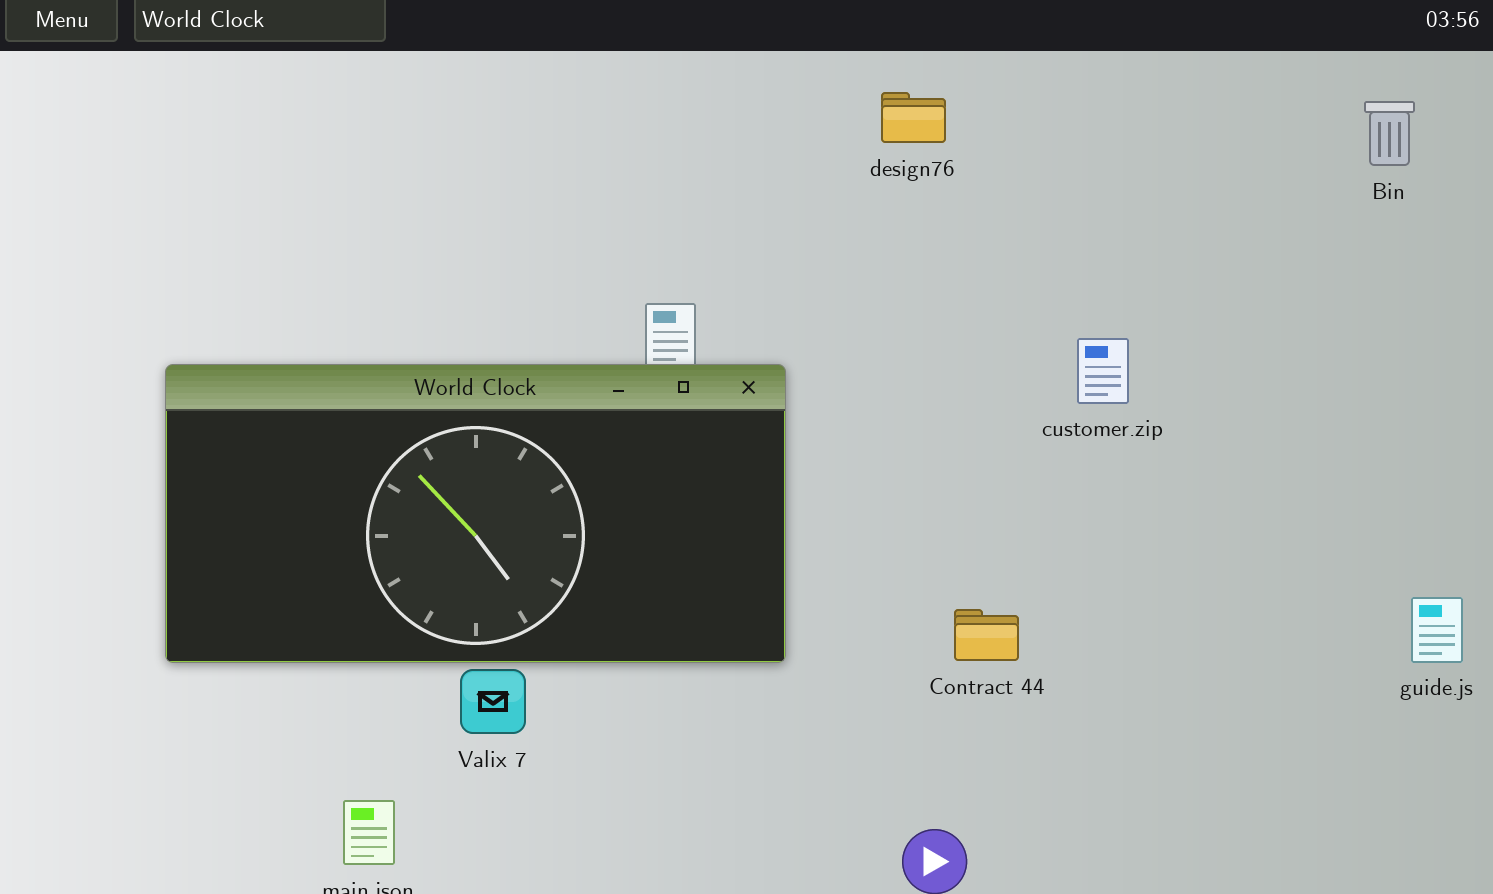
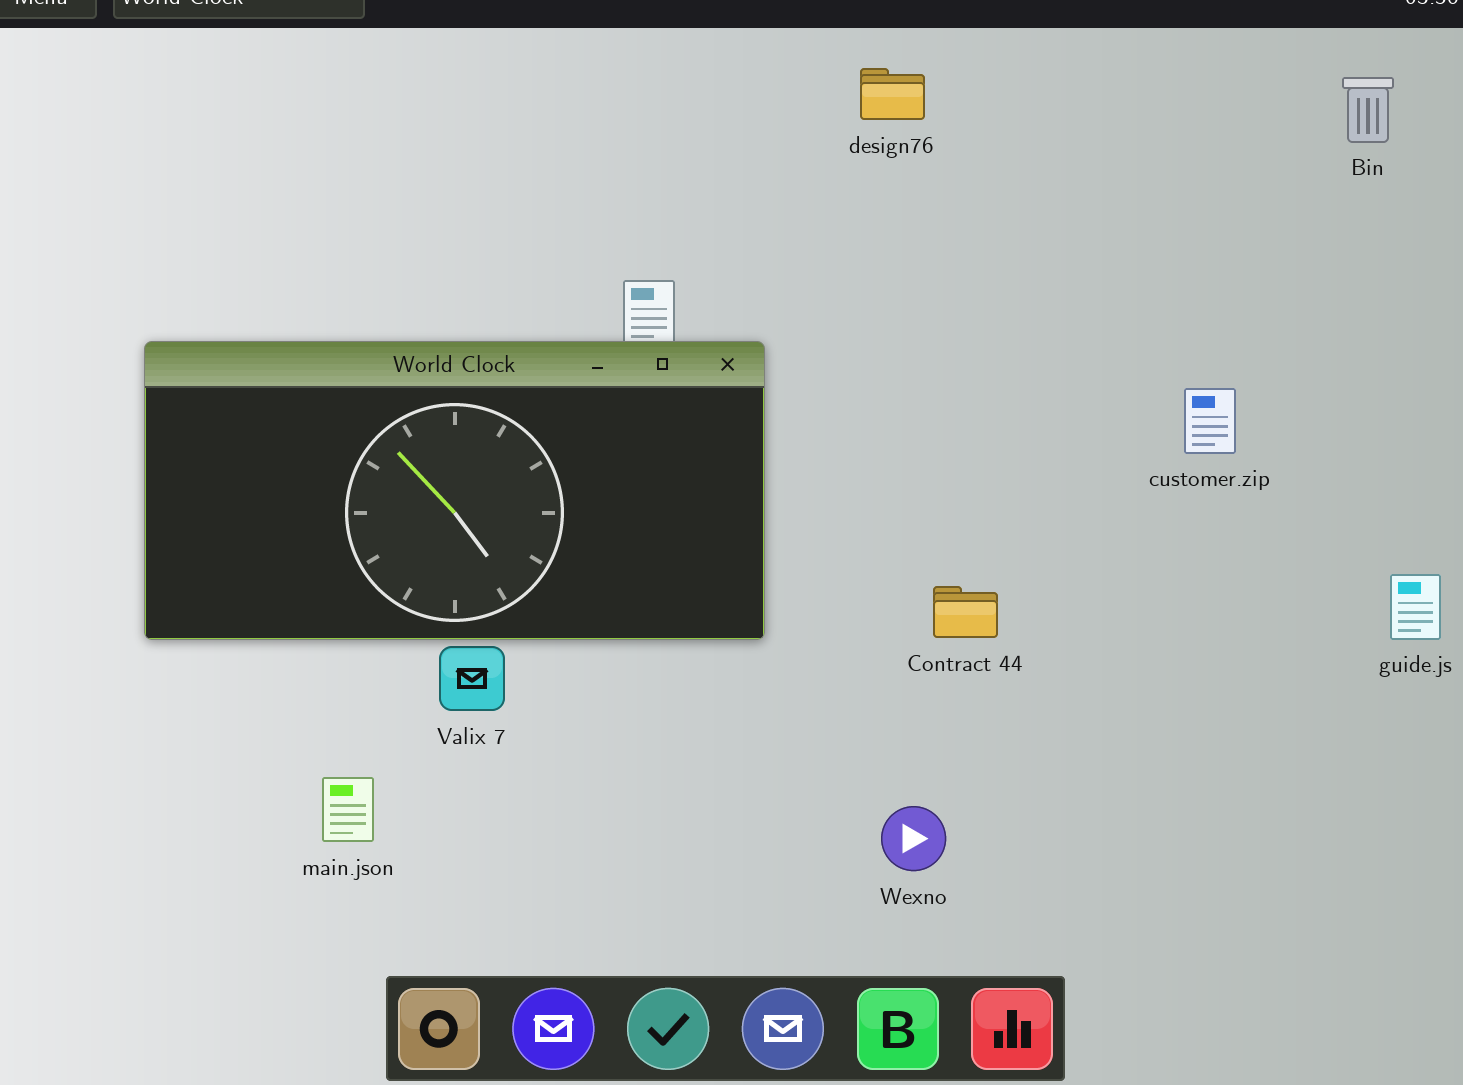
customer.zip: [1077,338,1129,404] -> [1184,388,1236,454], moved

